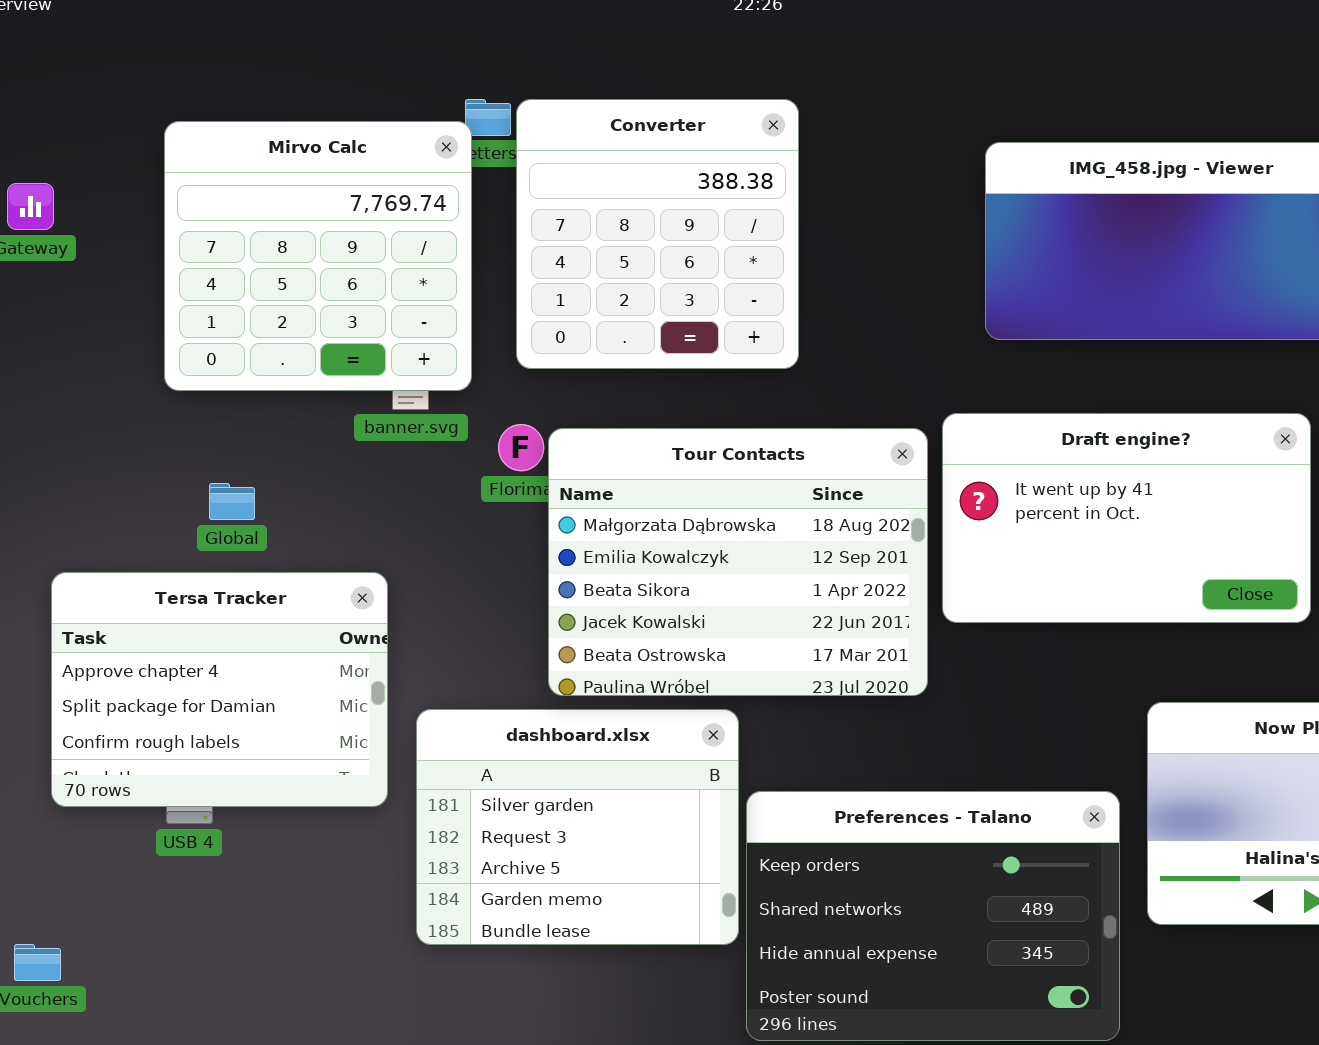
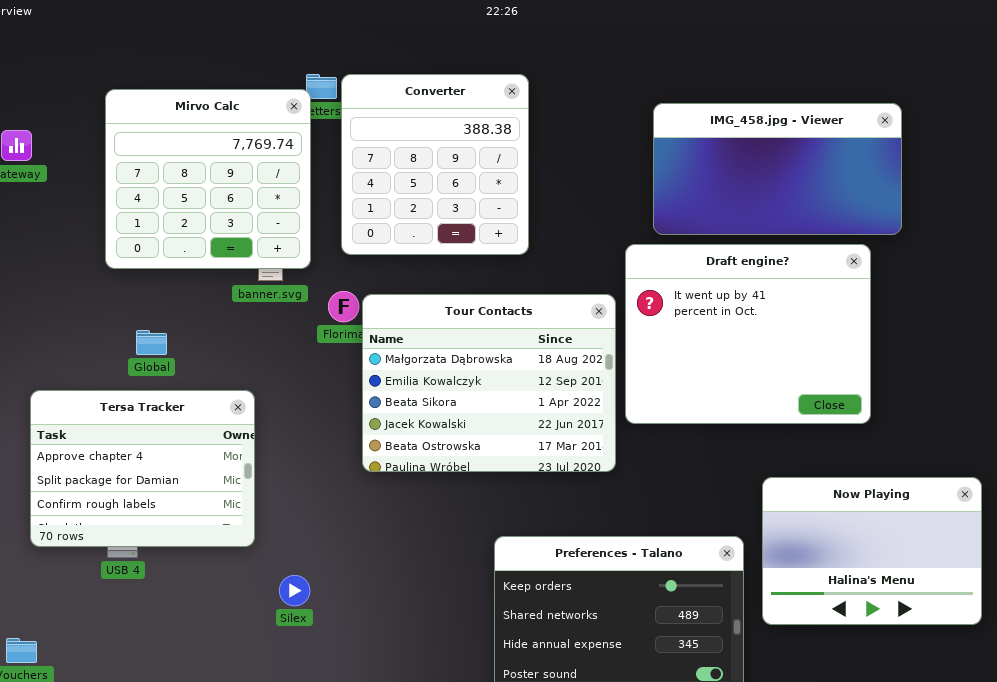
Draft engine?: [942,413,1311,623] -> [625,244,871,424], resized
dashboard.xlsx: [416,709,739,945] -> none, closed

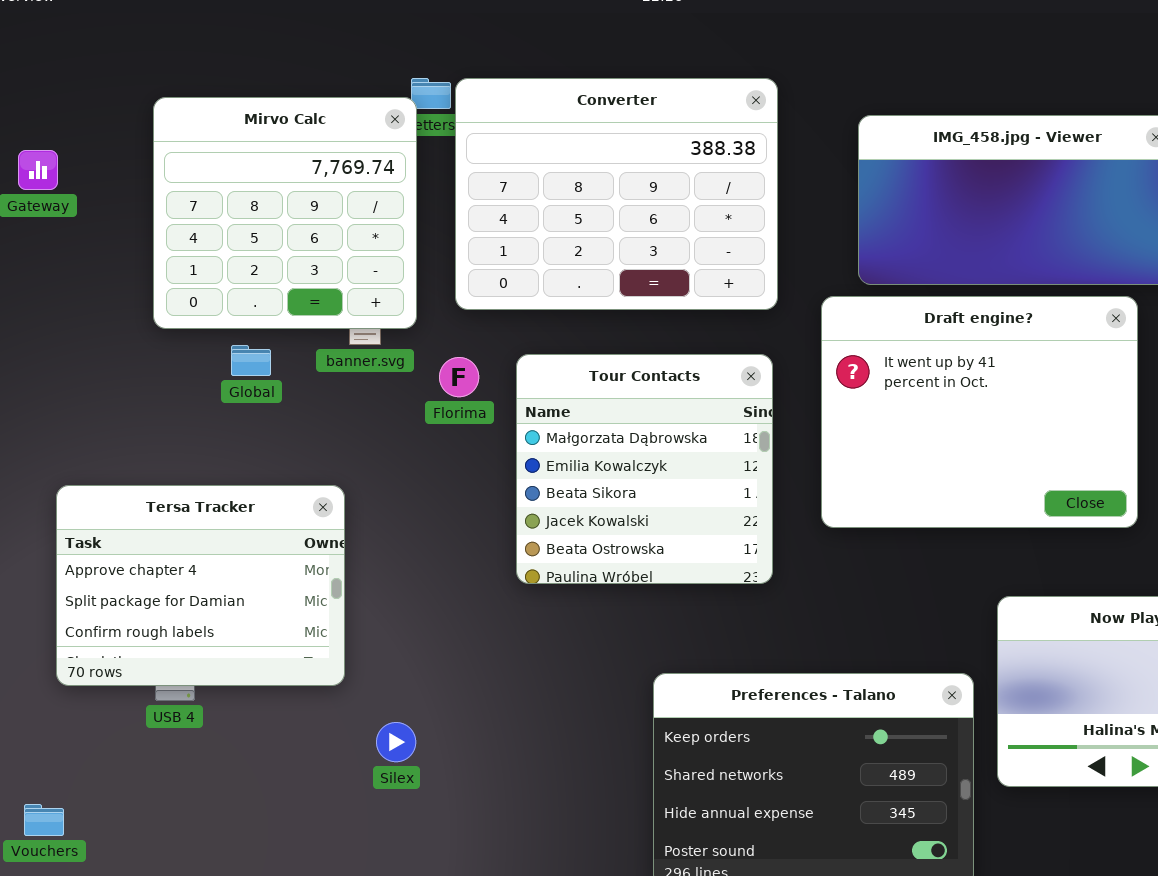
Converter: [341,74,529,255] -> [455,78,778,310], resized
Tour Contacts: [362,294,616,472] -> [516,354,773,584], moved, resized
Global: [136,330,167,355] -> [231,345,271,376], moved

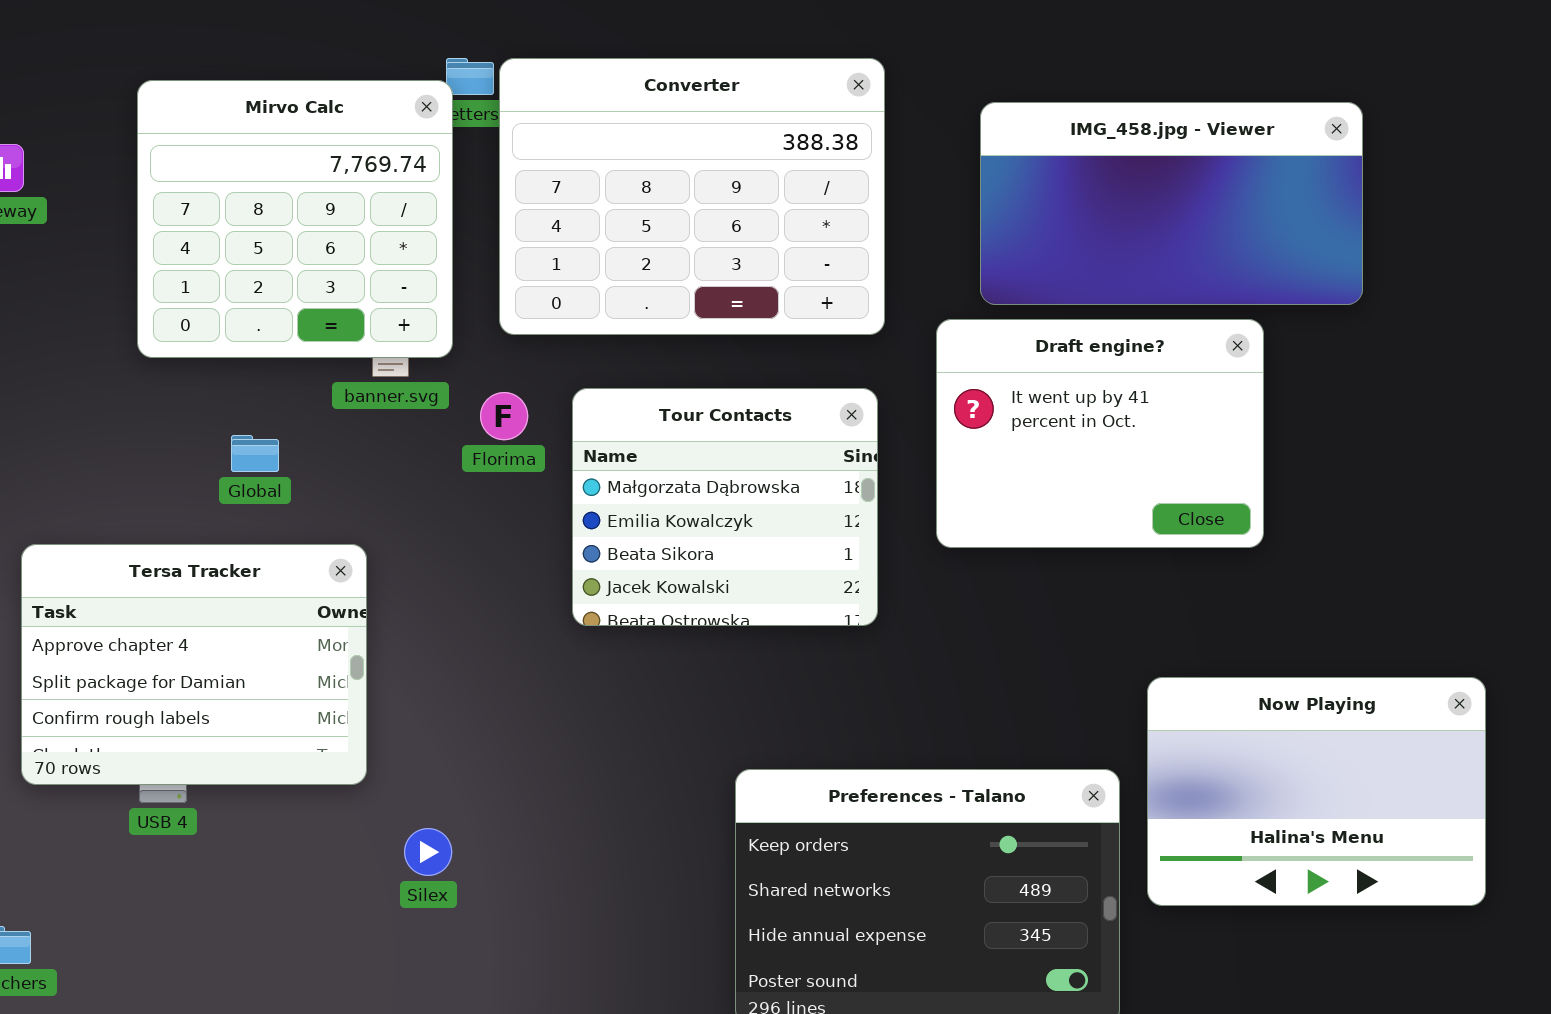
Draft engine?: [821,296,1138,528] -> [936,319,1264,548], resized
Global: [231,345,271,376] -> [231,435,279,472], moved
Tour Contacts: [516,354,773,584] -> [572,388,878,626], resized

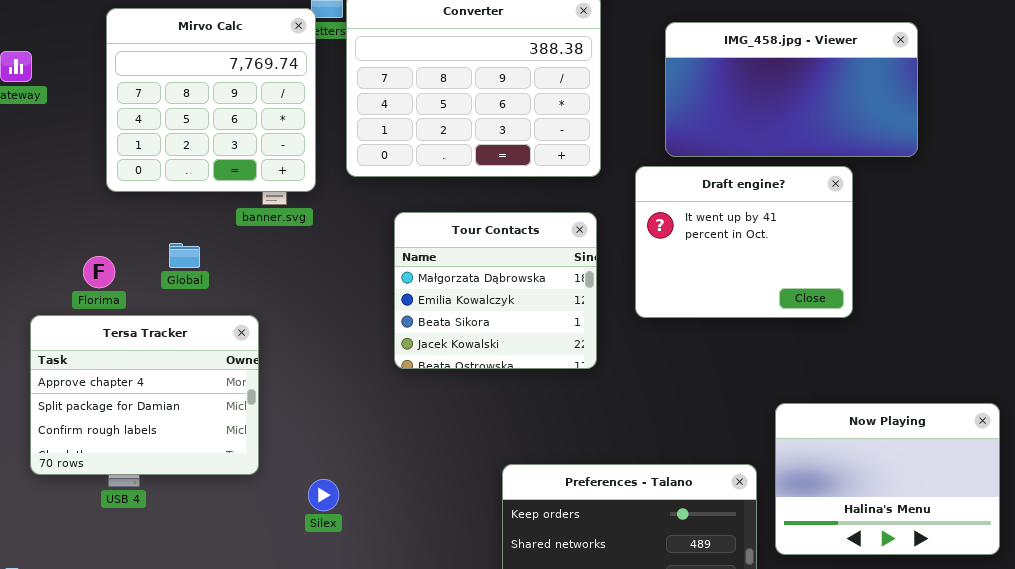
Florima: [480,392,528,440] -> [83,256,115,288], moved
Silex: [404,828,452,876] -> [308,479,339,511], moved

